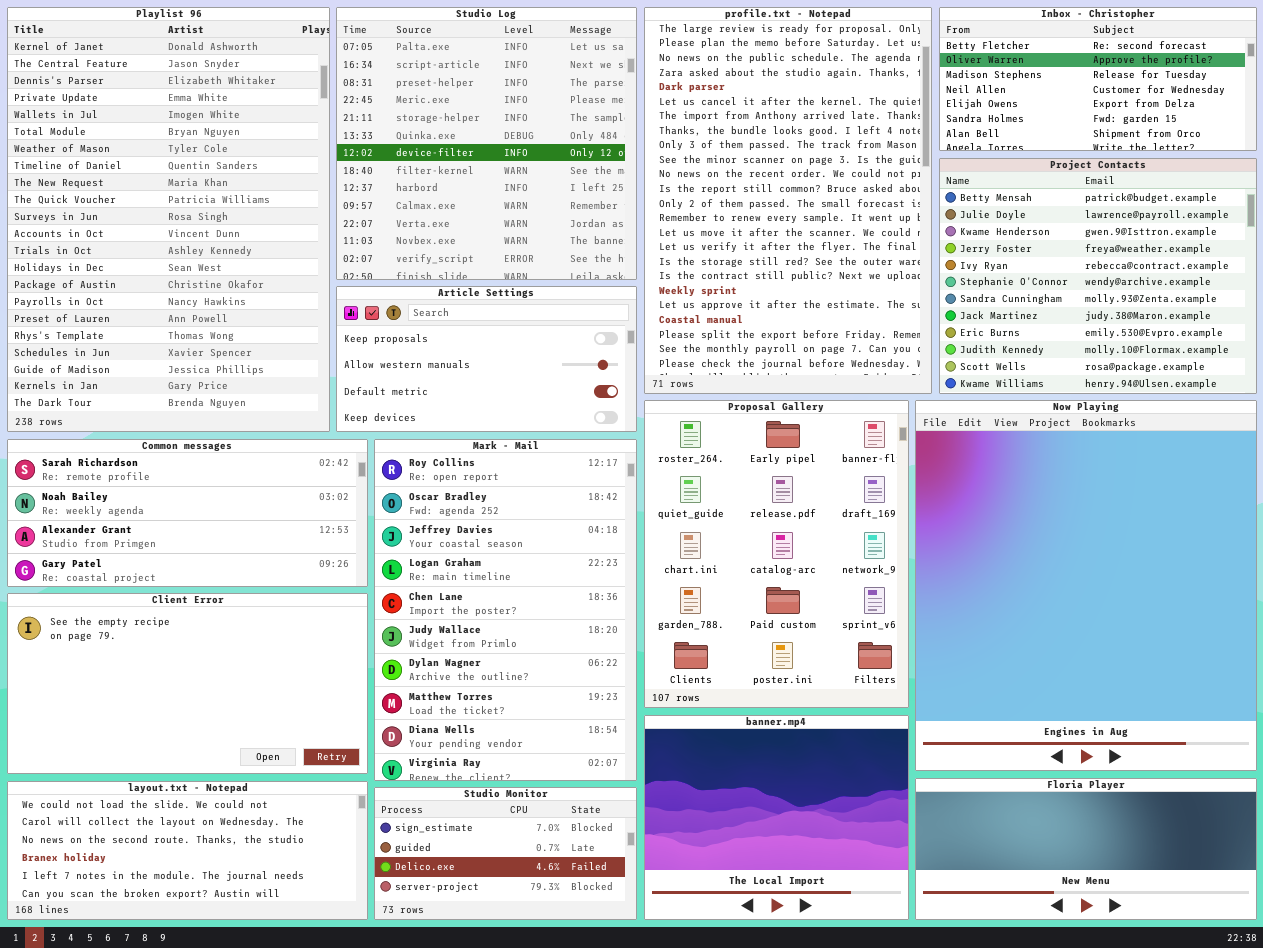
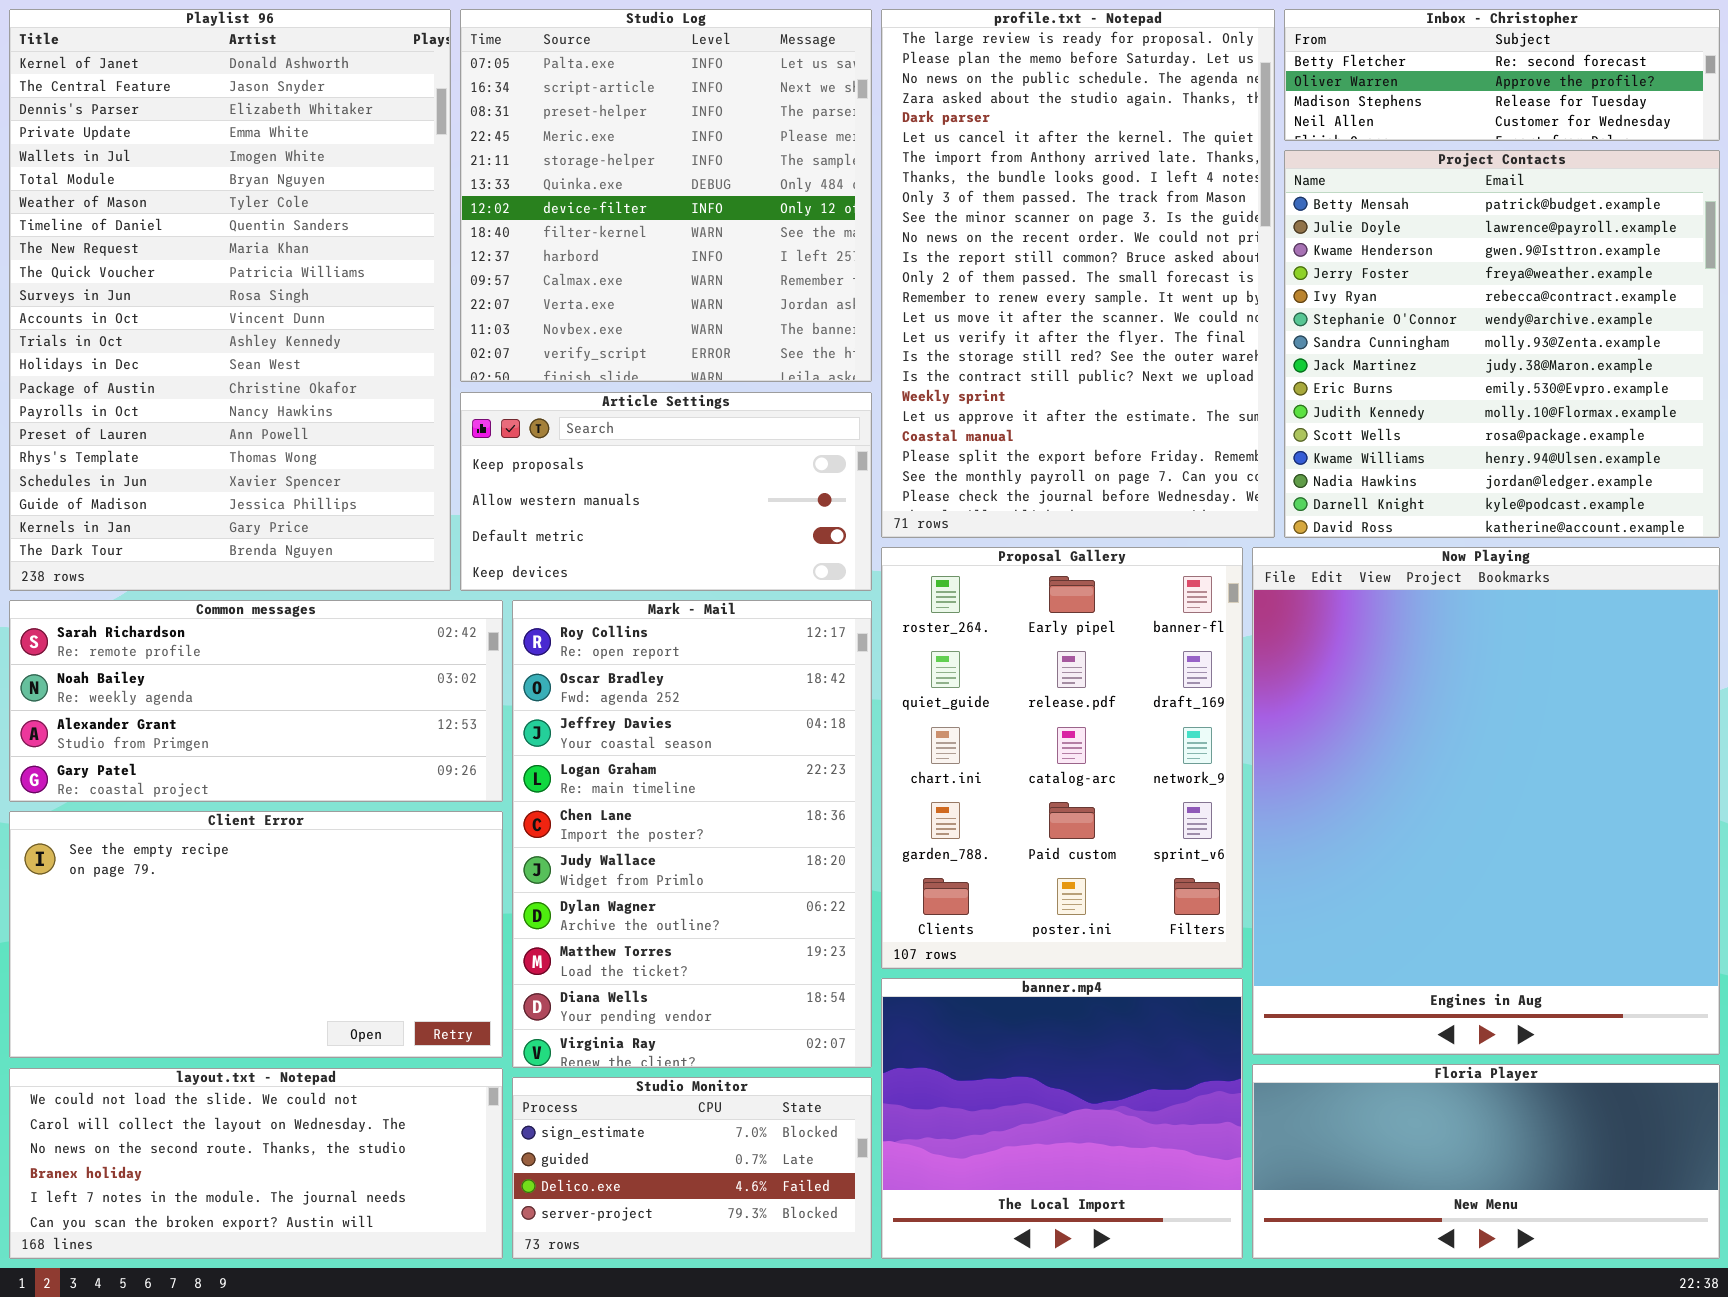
Inbox - Christopher: [939,7,1257,151] -> [1284,9,1720,141], resized
Project Contacts: [939,158,1257,394] -> [1284,150,1720,538], resized

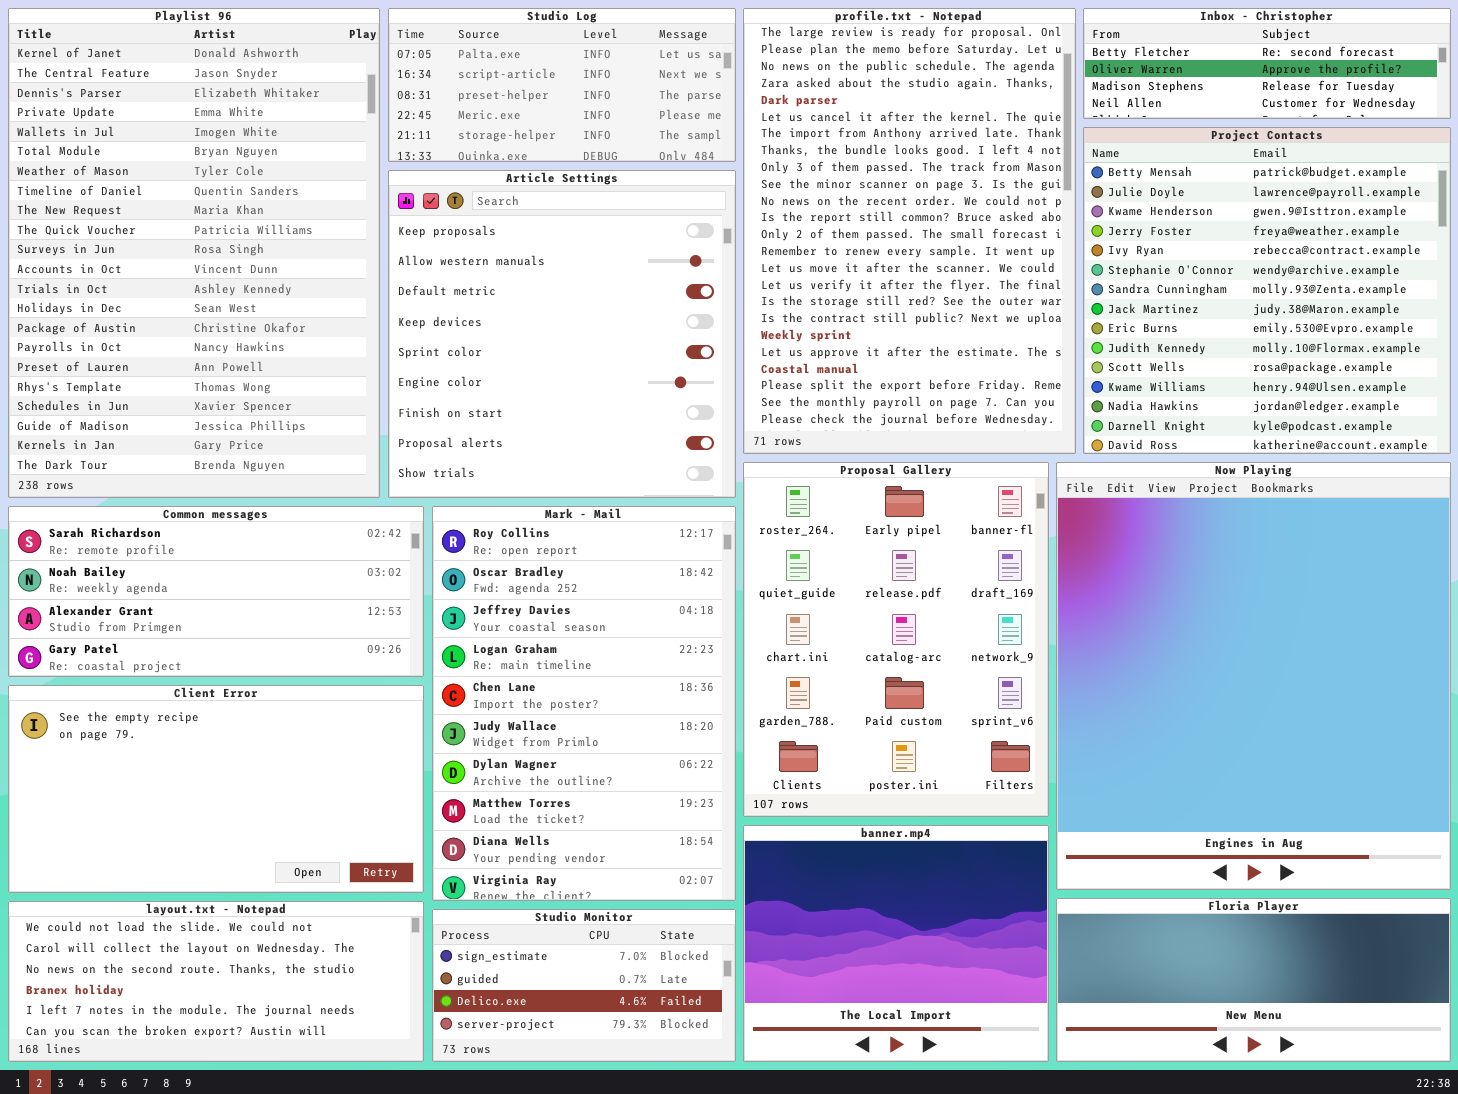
Studio Log: [460,9,872,382] -> [388,8,736,162], resized
Article Settings: [460,392,872,591] -> [388,170,736,498], resized

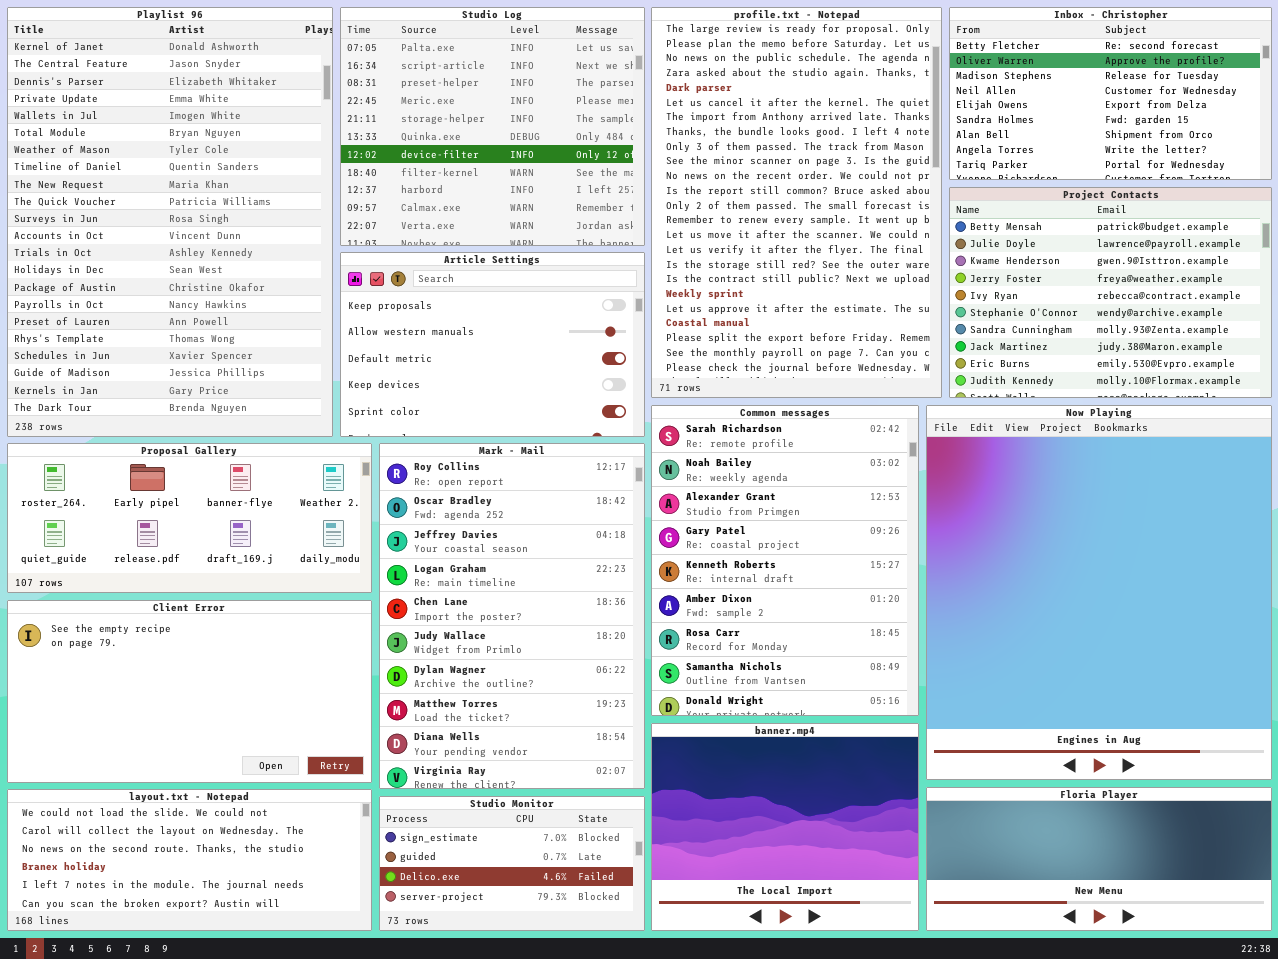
Studio Log: [388,8,736,162] -> [340,7,645,246], resized
Inbox - Christopher: [1083,8,1451,119] -> [949,7,1272,180], resized
Project Contacts: [1083,127,1451,454] -> [949,187,1272,398], resized
Article Settings: [388,170,736,498] -> [340,252,645,437], resized
Proposal Gallery: [743,462,1049,817] -> [7,443,372,593], moved, resized
Common messages: [8,506,424,677] -> [651,405,919,716], moved, resized

